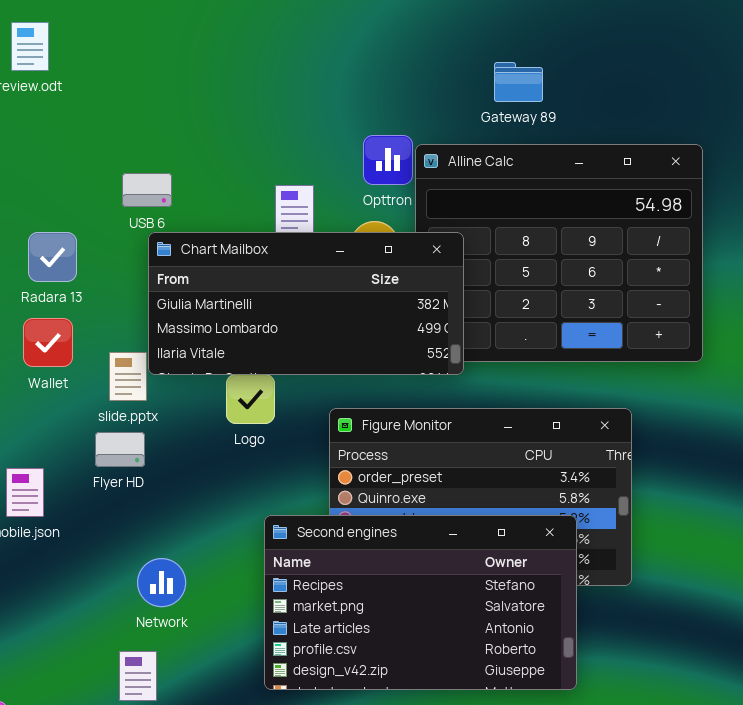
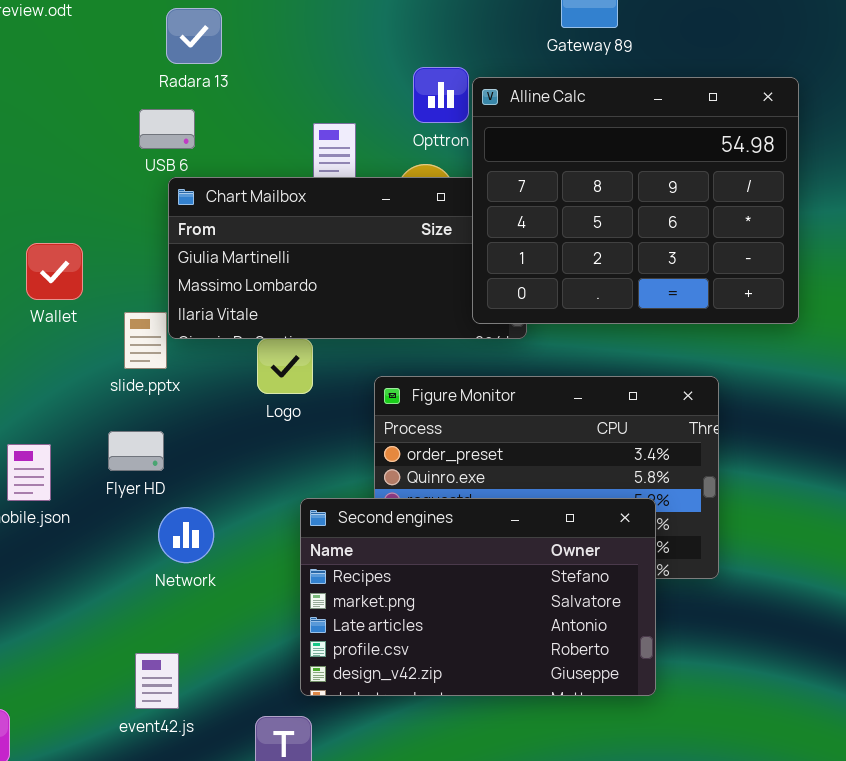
Alline Calc: [415,144,703,362] -> [472,77,799,324], raised
Radara 13: [28,232,77,282] -> [166,8,222,64], moved
Wallet: [23,318,73,367] -> [26,243,83,300], moved
Flyer HD: [95,432,145,467] -> [108,431,164,471], moved
Network: [137,558,186,607] -> [158,507,214,563], moved

